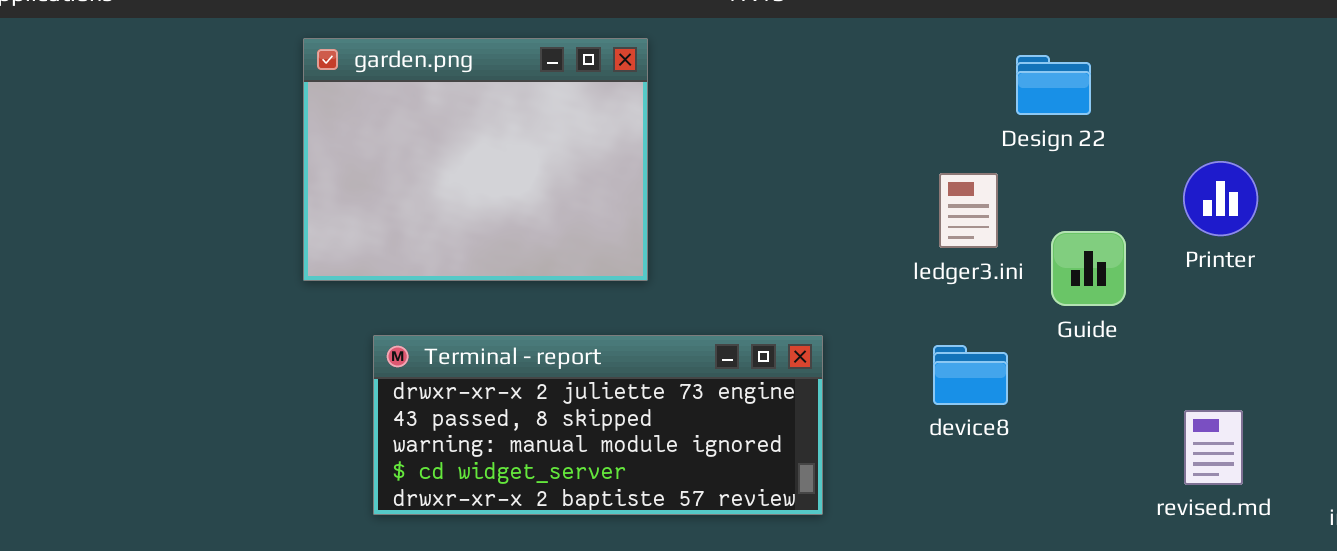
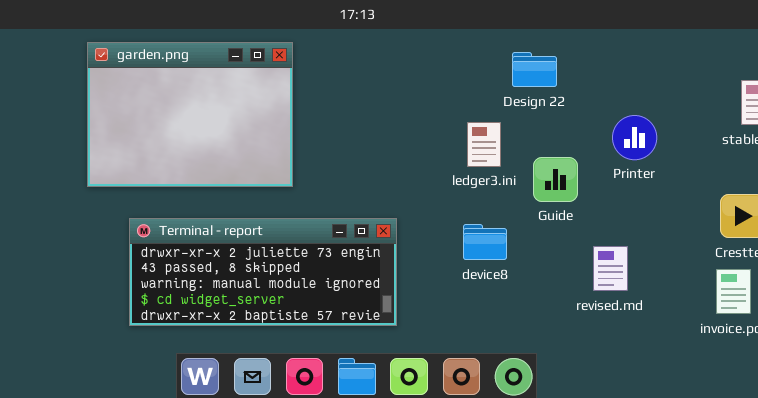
revised.md: [1184,410,1243,485] -> [593,246,628,291], moved

